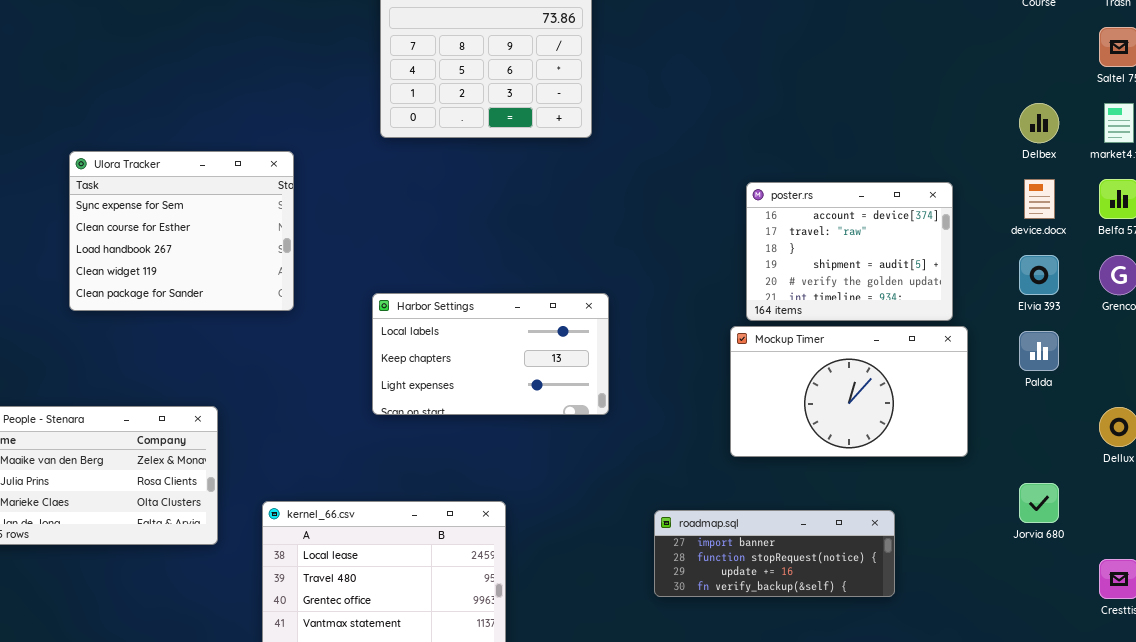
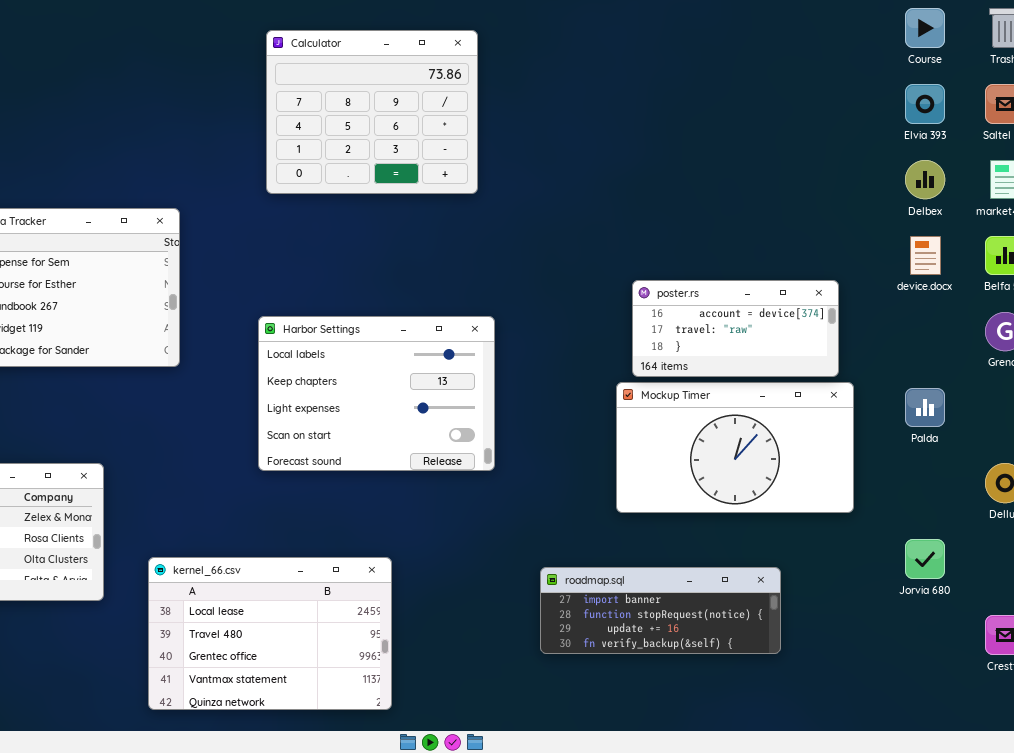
poster.rs: [746,182,953,321] -> [632,280,839,377], resized
Elvia 393: [1019,255,1059,295] -> [905,84,945,124], moved
Harbor Settings: [372,293,609,415] -> [258,316,495,471], resized

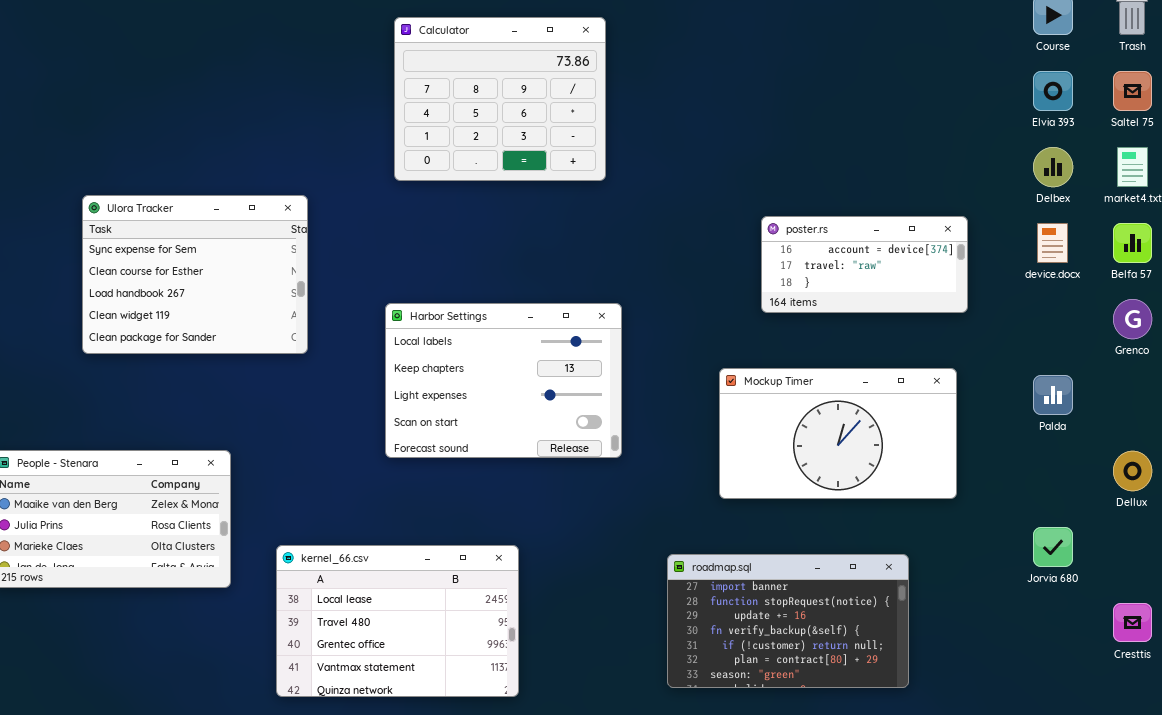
poster.rs: [632,280,839,377] -> [761,216,968,313], moved
Mockup Timer: [616,382,854,513] -> [719,368,957,499], moved
roadmap.sql: [540,567,781,654] -> [667,554,909,688], resized

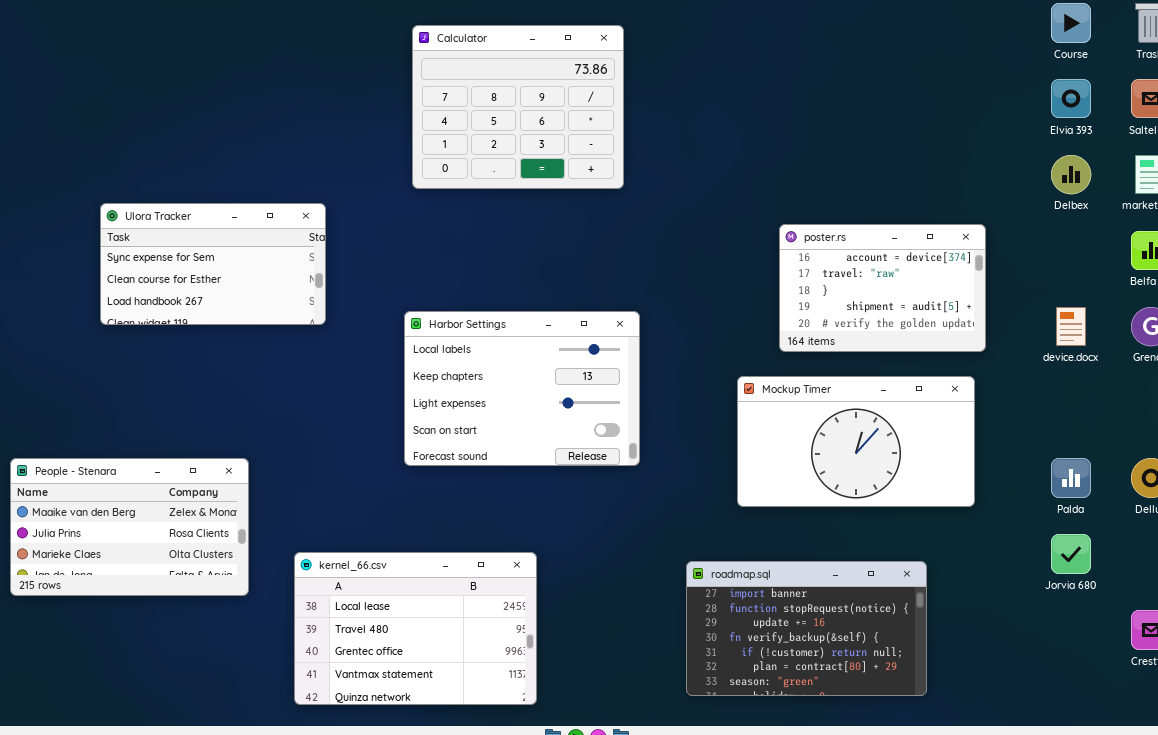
Ulora Tracker: [82,195,308,354] -> [100,203,326,325], resized
poster.rs: [761,216,968,313] -> [779,224,986,352], resized
device.docx: [1037,223,1068,263] -> [1056,307,1086,346], moved
Palda: [1033,375,1073,415] -> [1051,458,1091,498], moved

